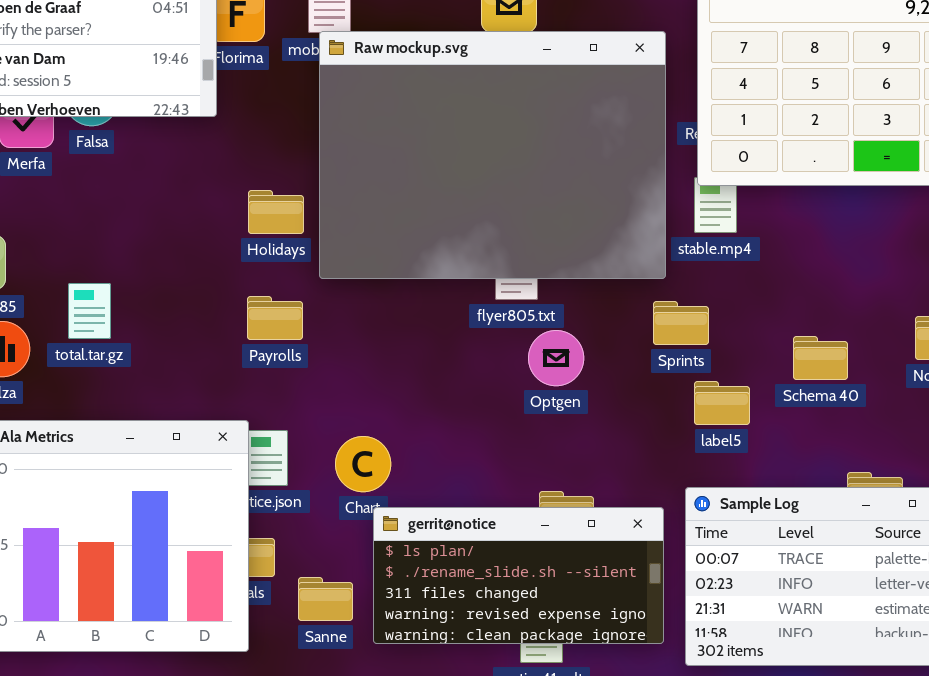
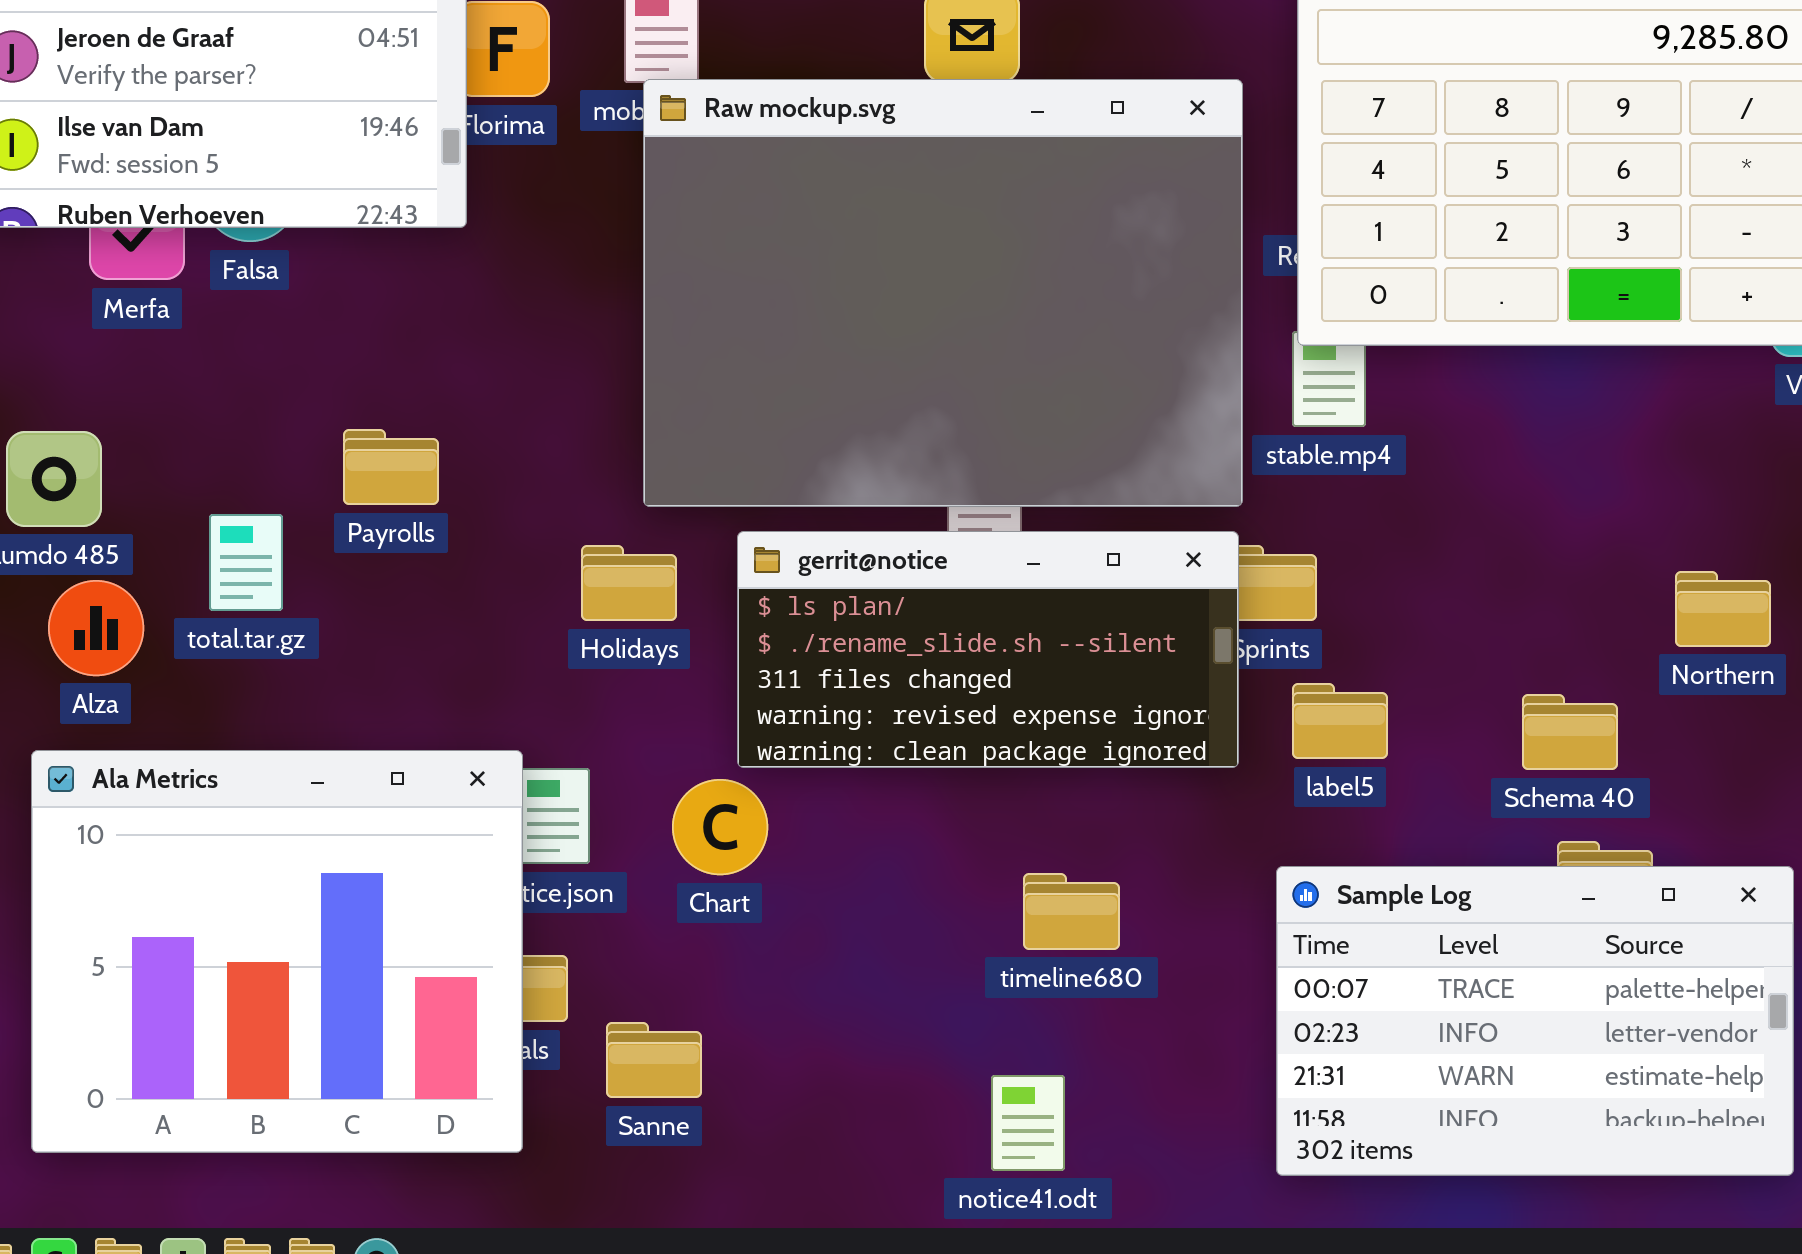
Holidays: [248,190,304,234] -> [581,545,677,621], moved
Payrolls: [247,296,303,340] -> [343,429,439,505], moved
Schema 40: [793,336,848,380] -> [1522,694,1618,770], moved
gerrit@notice: [373,507,664,644] -> [737,531,1239,768], moved

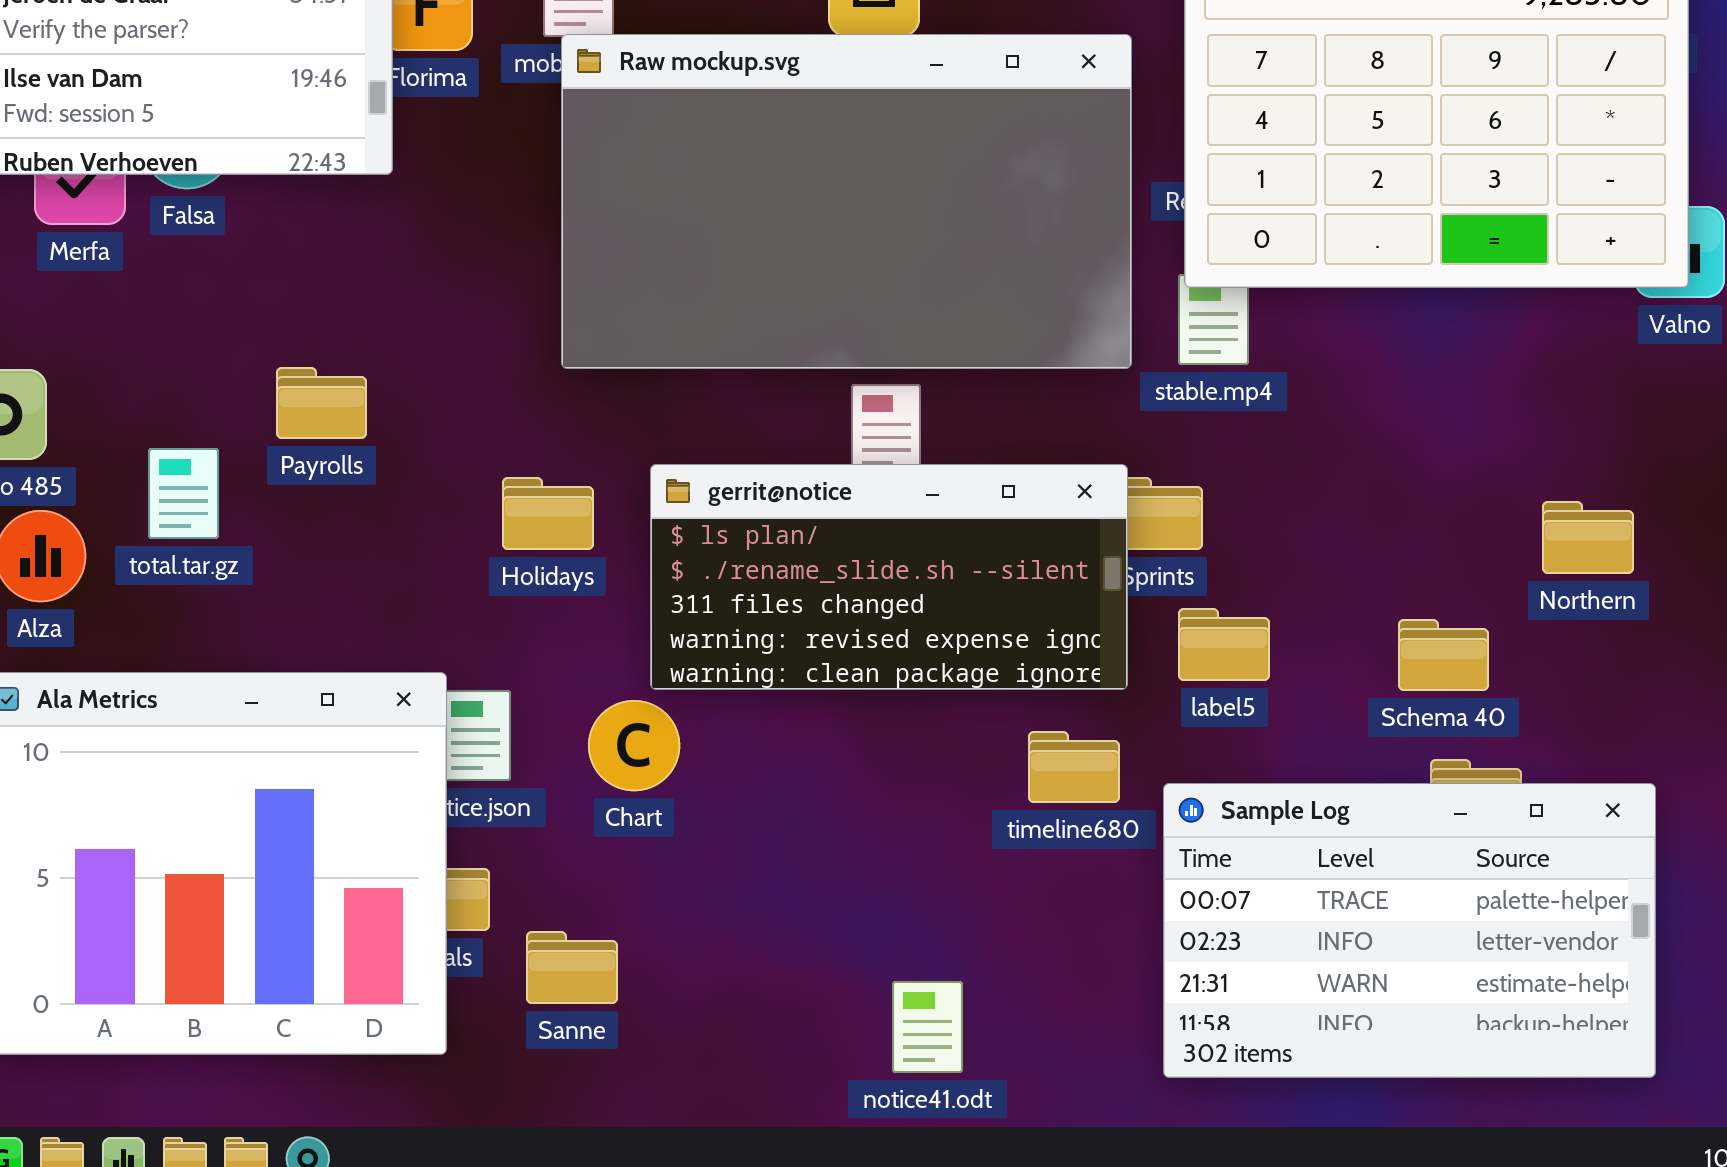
Raw mockup.svg: [643,79,1243,507] -> [561,34,1132,369], resized
timeline680: [1023,873,1120,950] -> [1028,731,1120,803], moved

